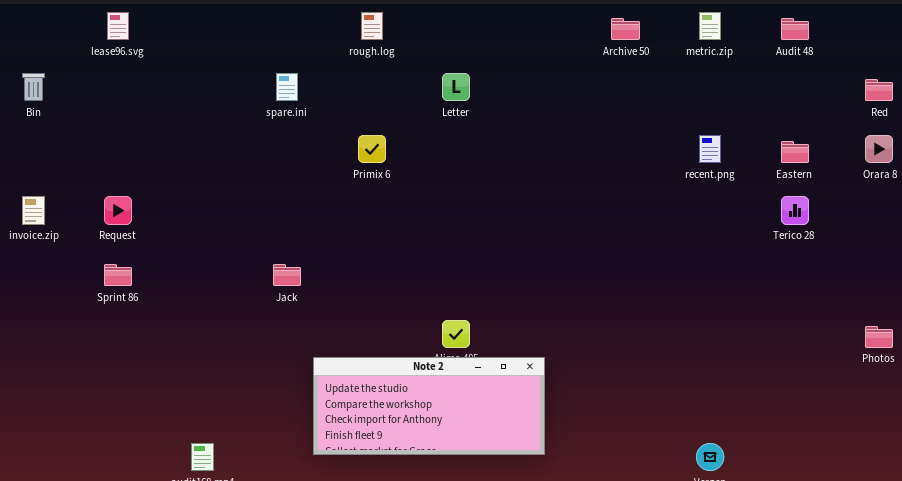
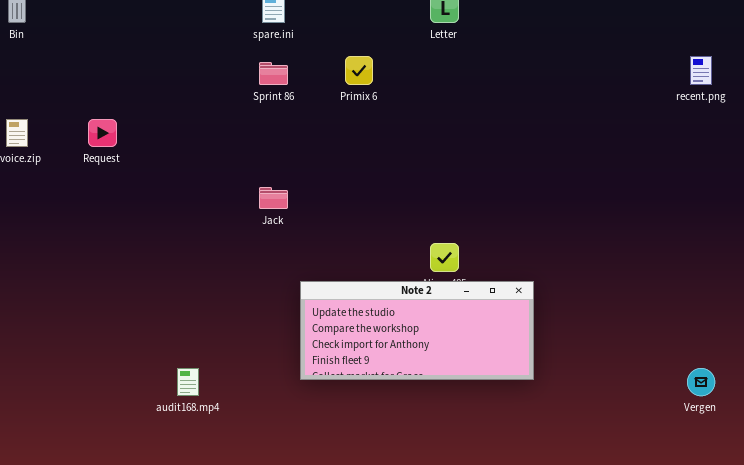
Sprint 86: [104,264,132,286] -> [259,62,288,85], moved

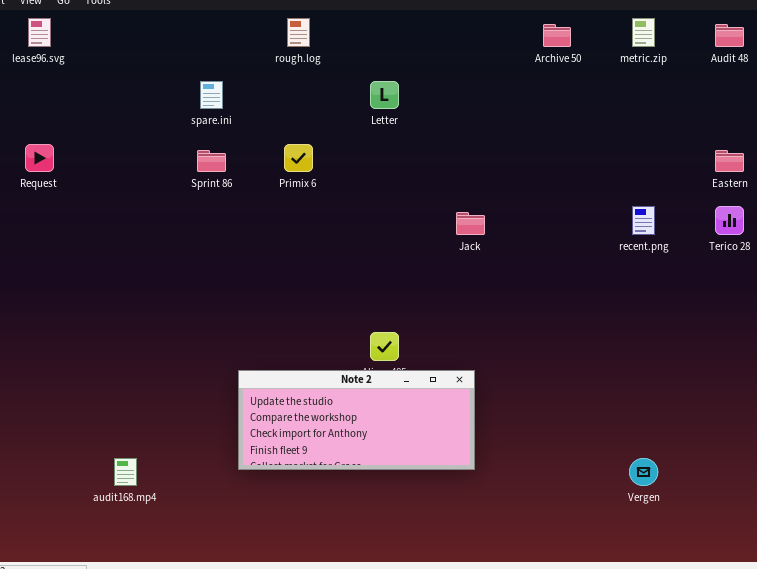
recent.png: [690,56,712,85] -> [632,206,655,235], moved
Request: [88,119,117,147] -> [25,144,54,172], moved
Jack: [259,187,288,209] -> [456,212,485,235], moved

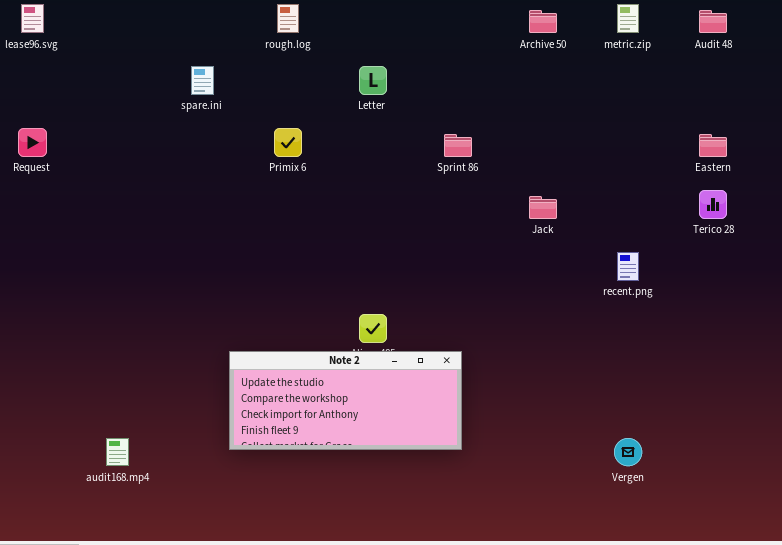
Sprint 86: [197,150,226,172] -> [444,134,472,157], moved
recent.png: [632,206,655,235] -> [617,252,639,281], moved
Jack: [456,212,485,235] -> [529,196,557,219], moved

